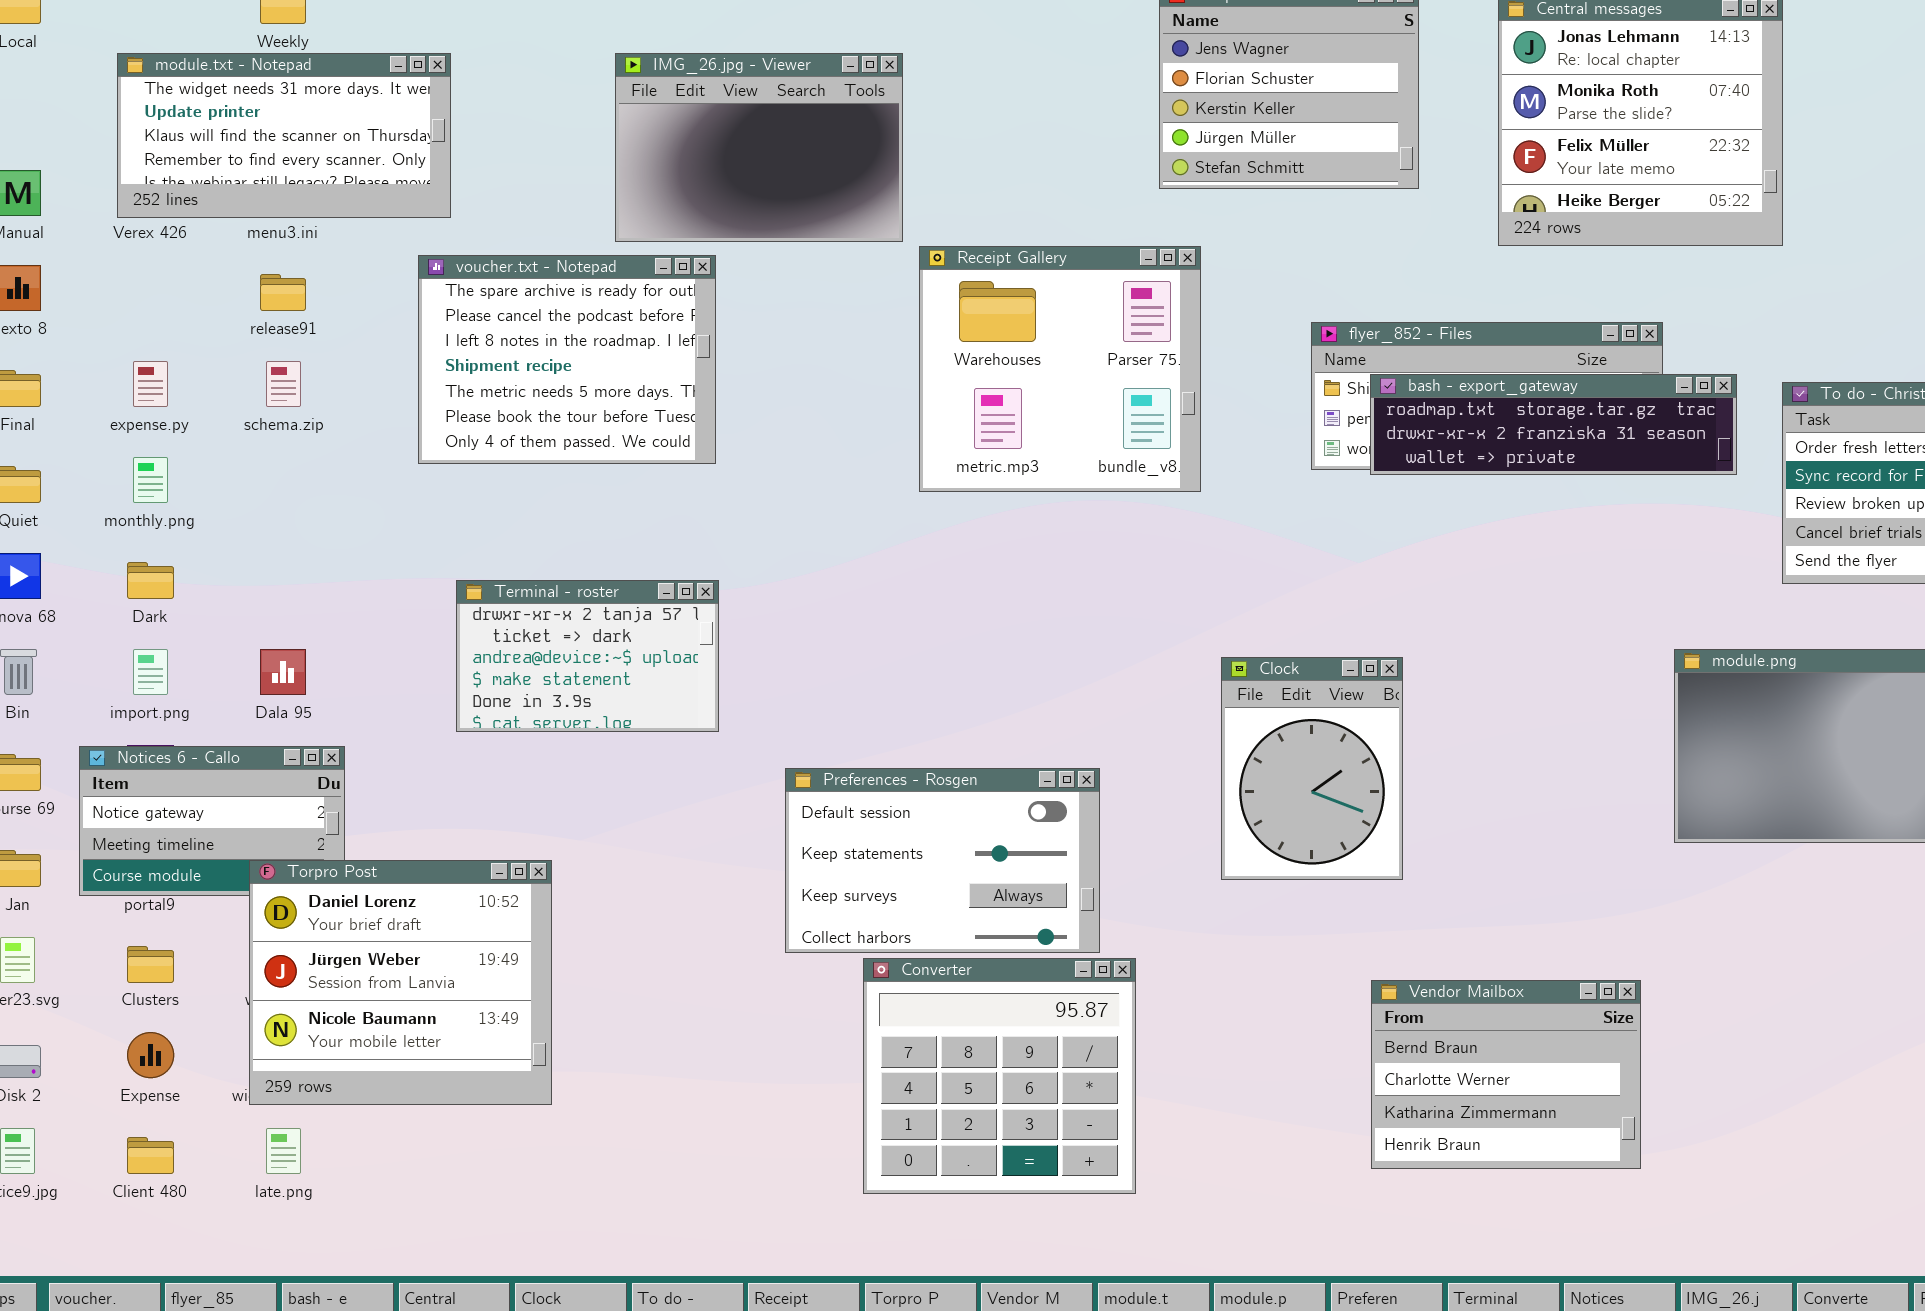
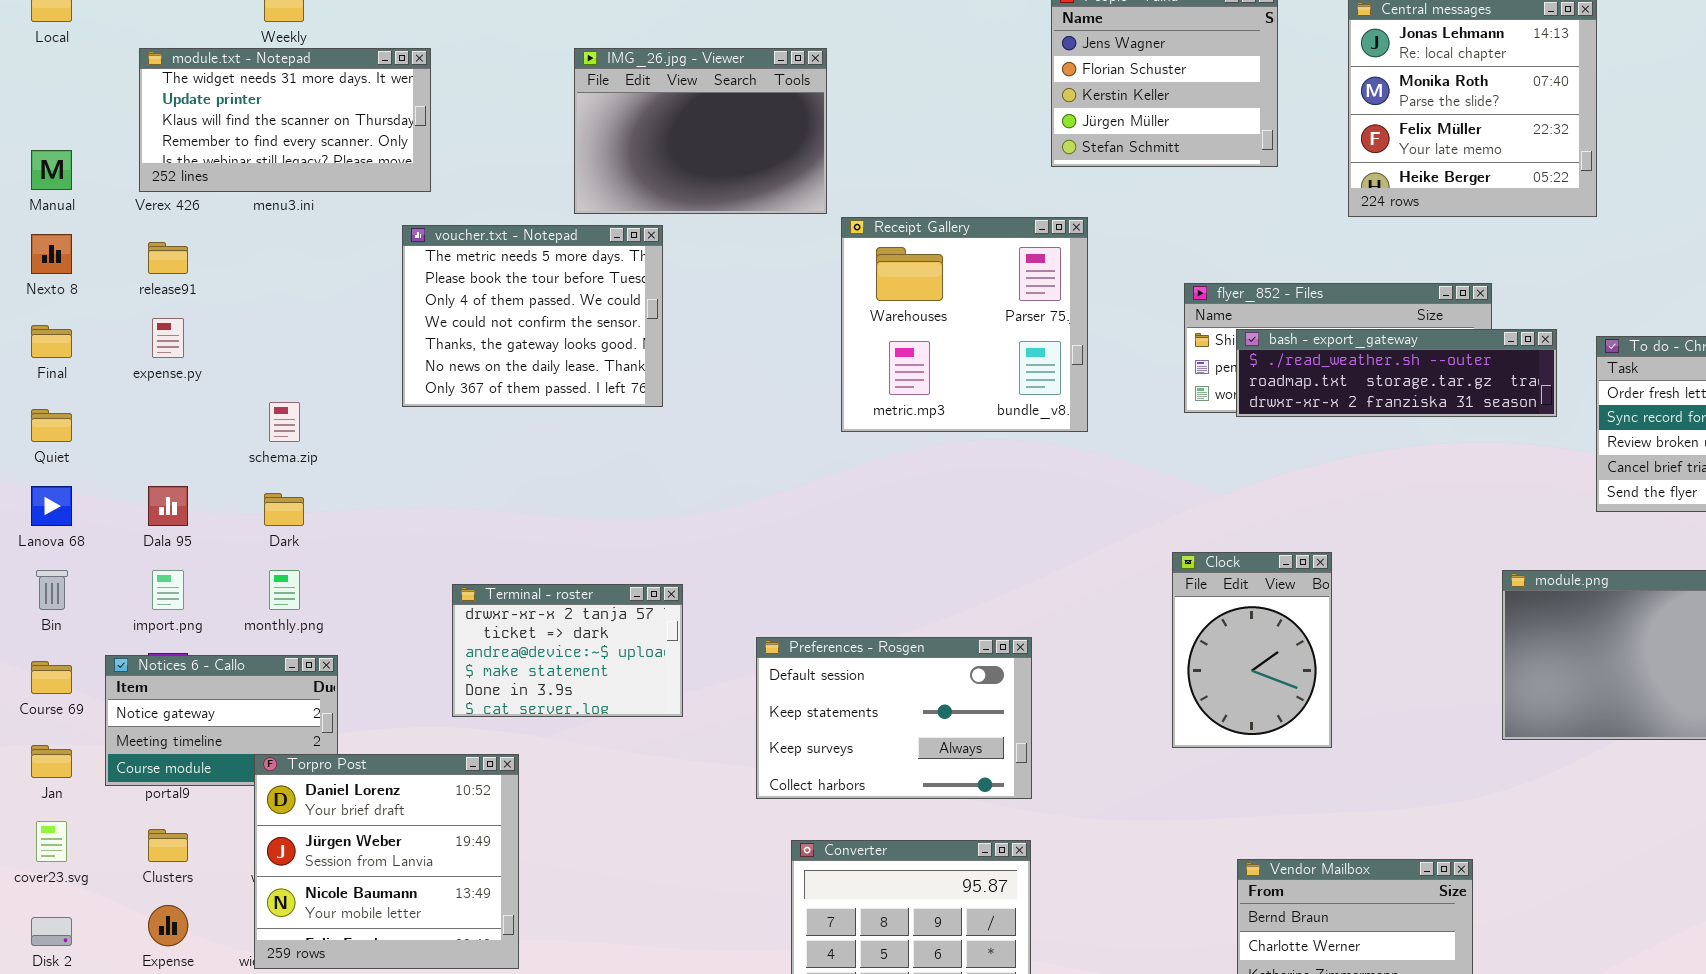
voucher.txt - Notepad: [418,255,716,464] -> [402,225,663,407], scrolled down 4 rows
release91: [260,274,306,311] -> [148,242,188,274], moved
schema.zip: [266,361,301,407] -> [269,402,300,442], moved
bash - export_gateway: [1370,374,1737,475] -> [1236,329,1557,417], scrolled up 1 row
monthly.png: [133,457,168,503] -> [269,570,300,610], moved
Dark: [127,562,174,599] -> [264,493,304,526], moved
Terminal - roster: [456,580,719,732] -> [452,584,683,717], moved
Dala 95: [260,649,306,695] -> [148,486,188,526], moved
Clock: [1221,657,1403,880] -> [1172,552,1332,748], moved
Preferences - Rosgen: [785,768,1100,953] -> [756,637,1032,799], moved

